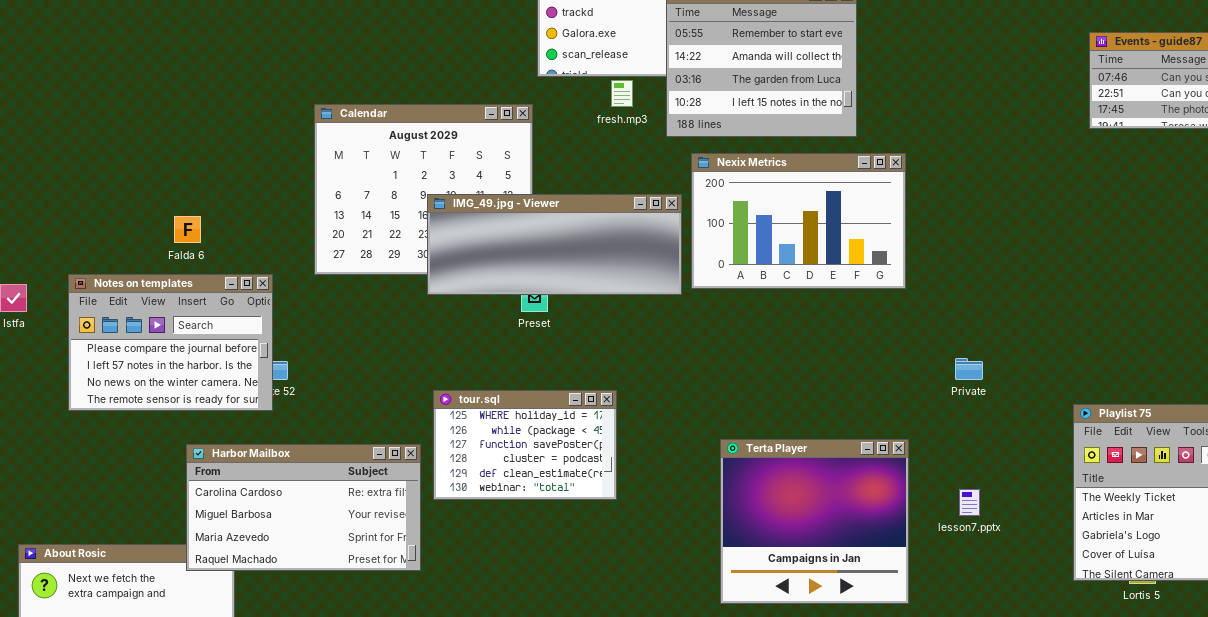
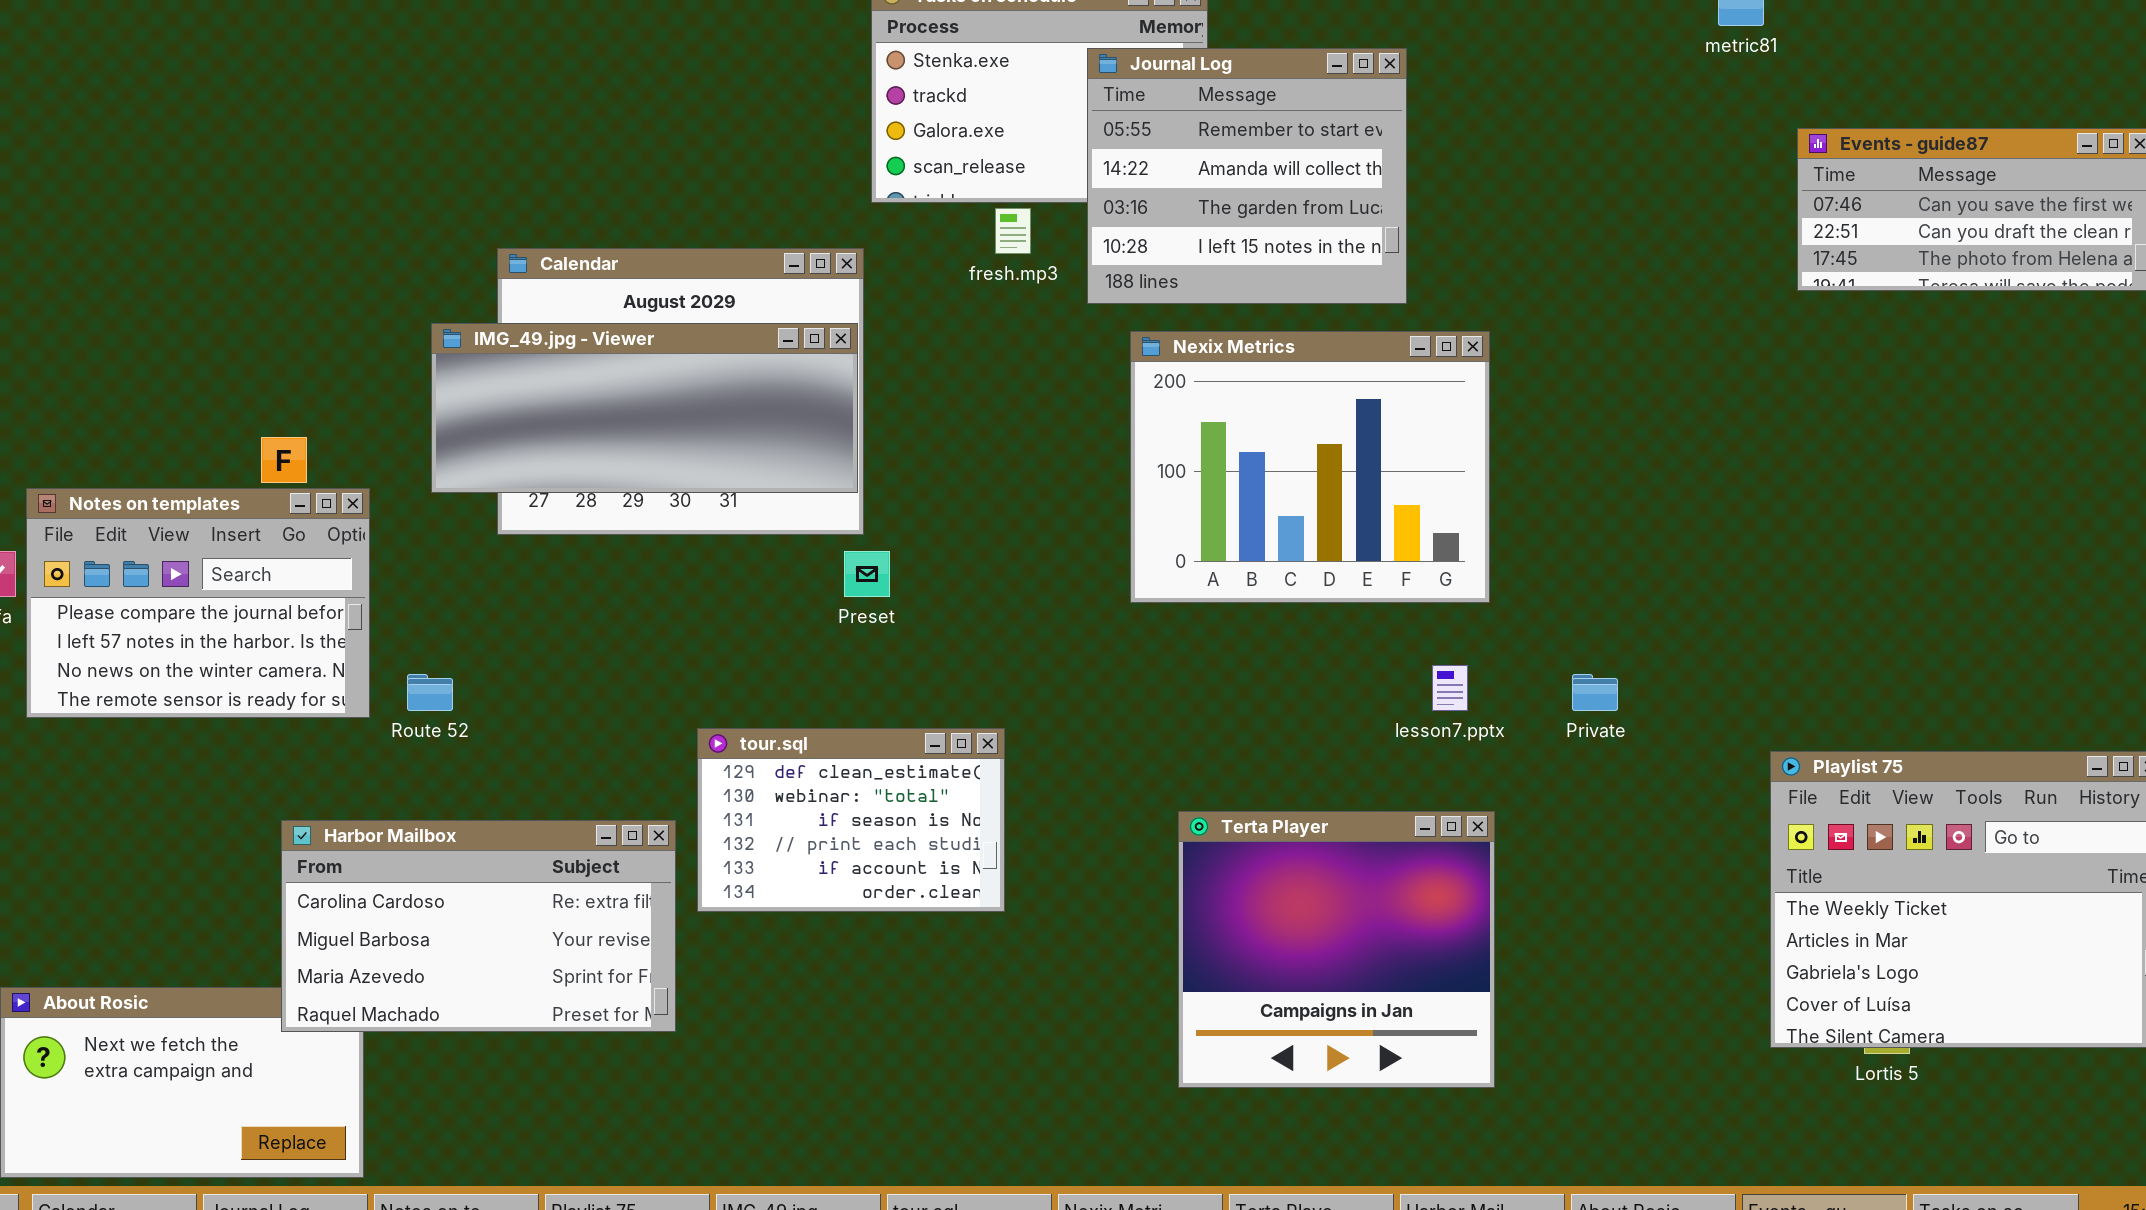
Nexix Metrics: [691,153,906,289] -> [1130,331,1490,603], resized
IMG_49.jpg - Viewer: [427,194,682,295] -> [431,323,858,493], moved
Notes on templates: [68,274,273,411] -> [26,488,370,718], moved
tour.sql: [433,390,617,500] -> [697,728,1005,912], scrolled down 4 rows
lesson7.pptx: [959,489,980,516] -> [1432,665,1468,711], moved

